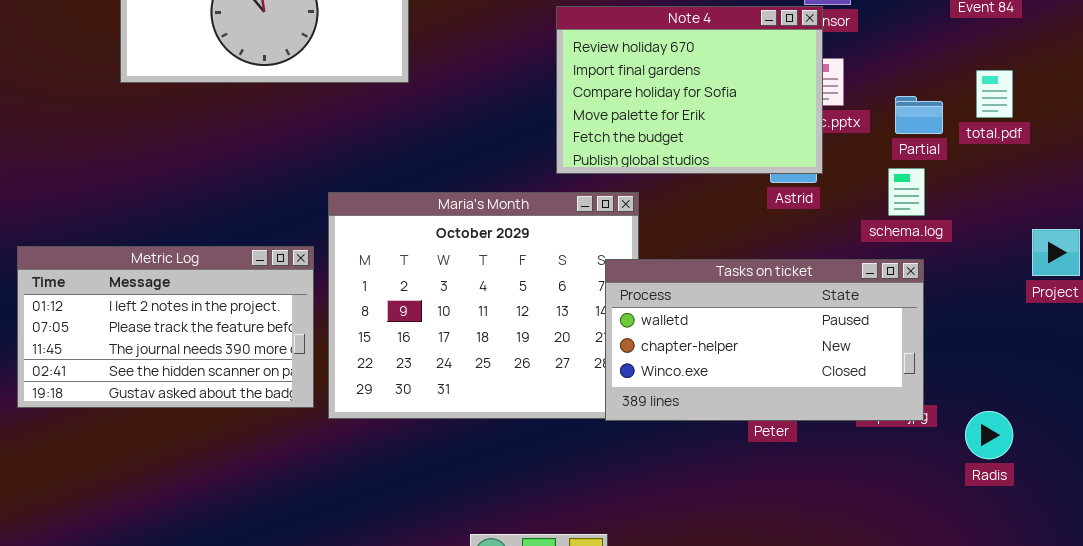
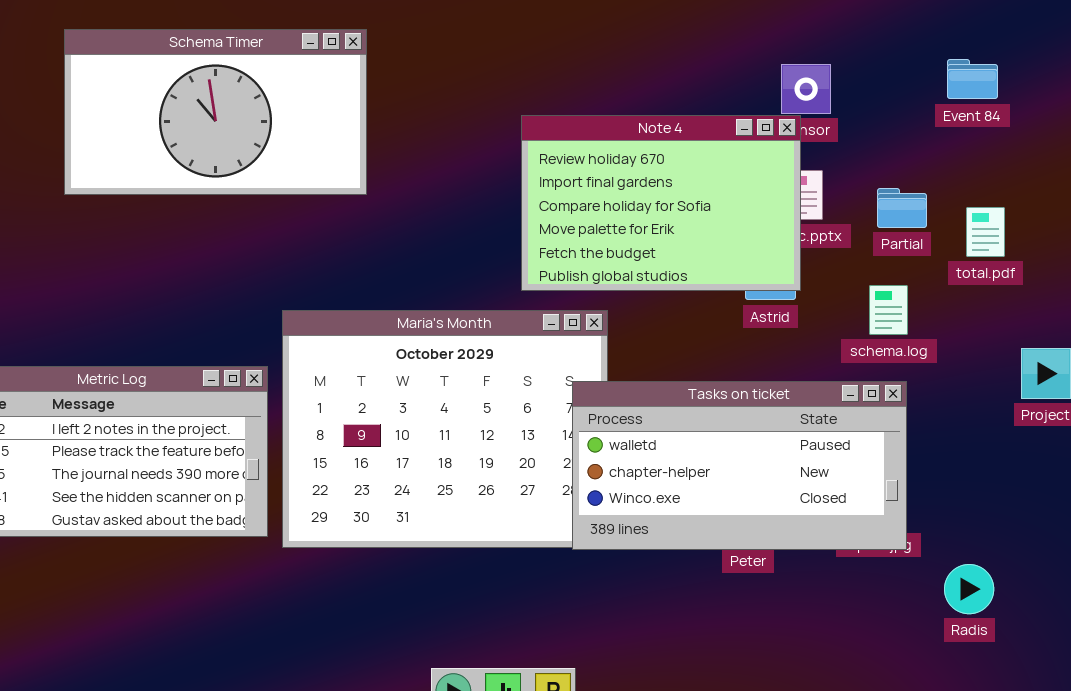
total.pdf: [976,70,1013,118] -> [966,207,1005,257], moved
Partial: [895,96,943,134] -> [877,188,927,228], moved
Radis: [965,411,1013,459] -> [944,564,994,614], moved

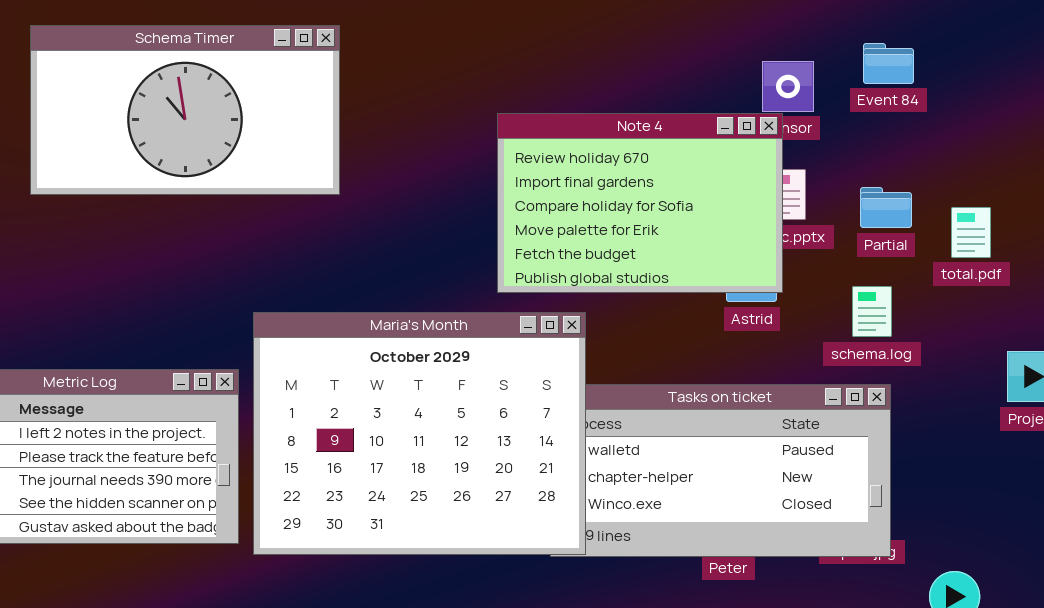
Event 84: [947,59,998,99] -> [863,43,914,84], moved
Maria's Month: [282,310,608,548] -> [253,312,586,555], raised

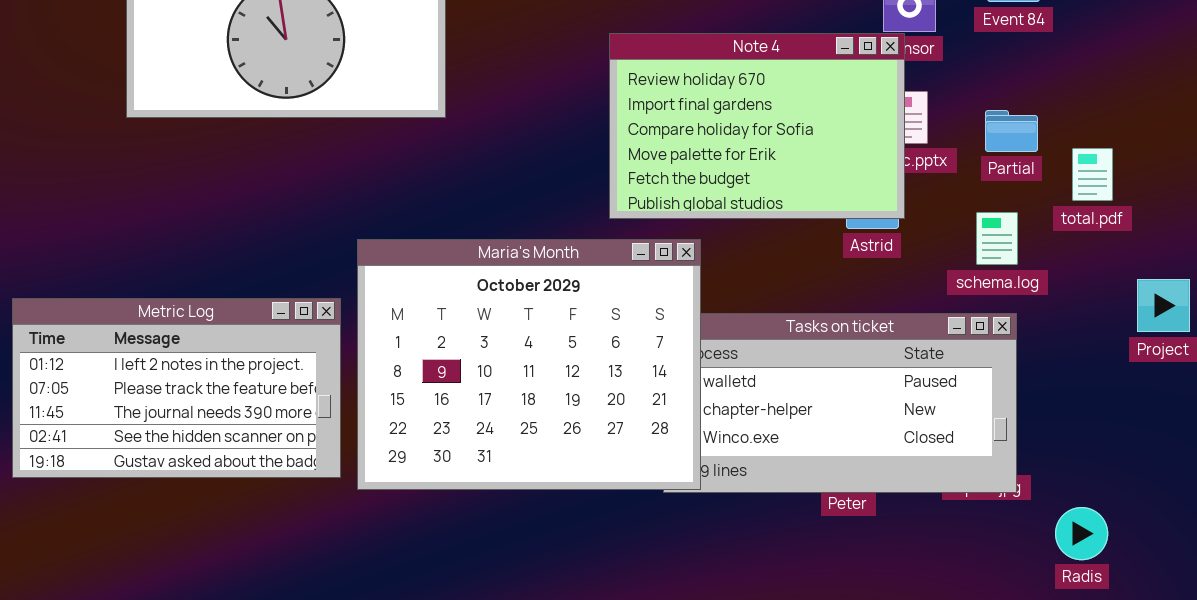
total.pdf: [951,207,991,258] -> [1072,148,1113,201], moved

